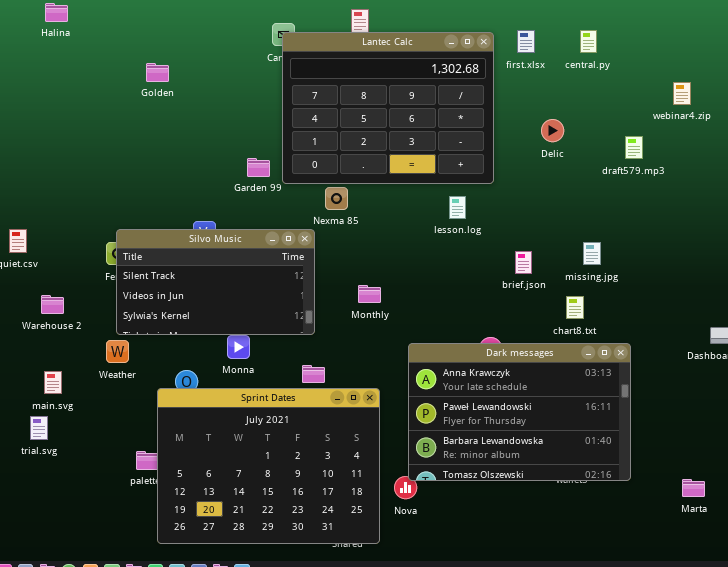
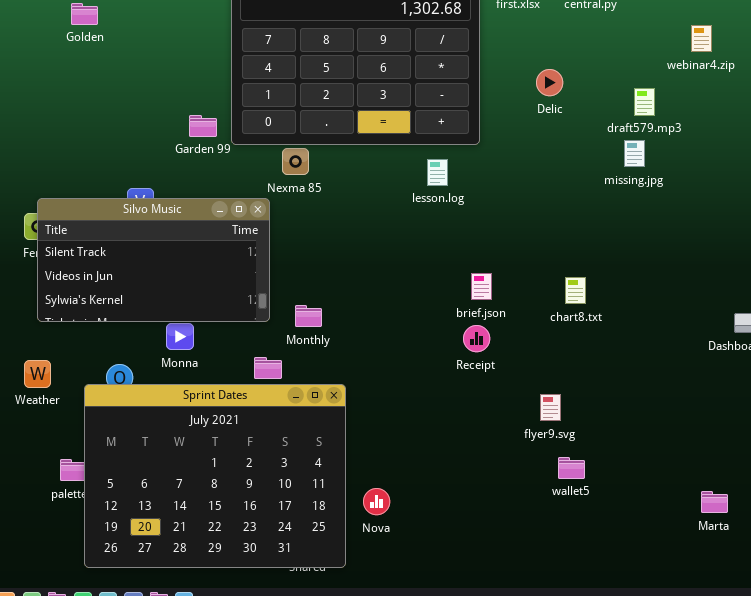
missing.jpg: [583,242,601,265] -> [624,140,645,167], moved
brief.json: [515,251,532,274] -> [471,273,492,300], moved
Monthly: [358,285,381,303] -> [295,305,322,327], moved
Weather: [106,340,129,363] -> [24,360,51,388], moved
Dark messages: [408,343,631,481] -> none, closed

